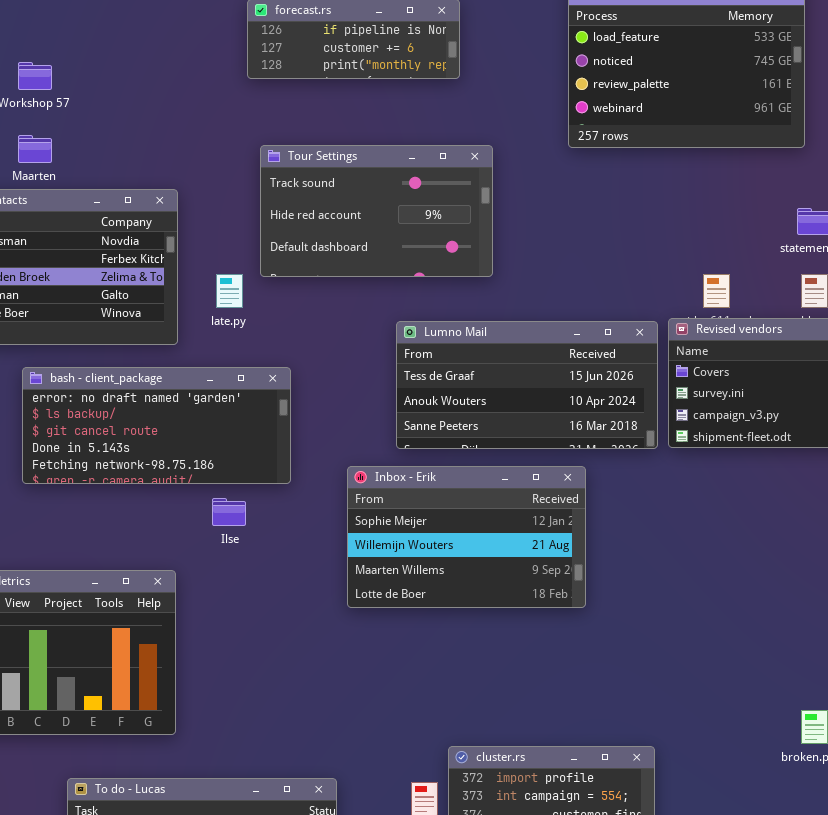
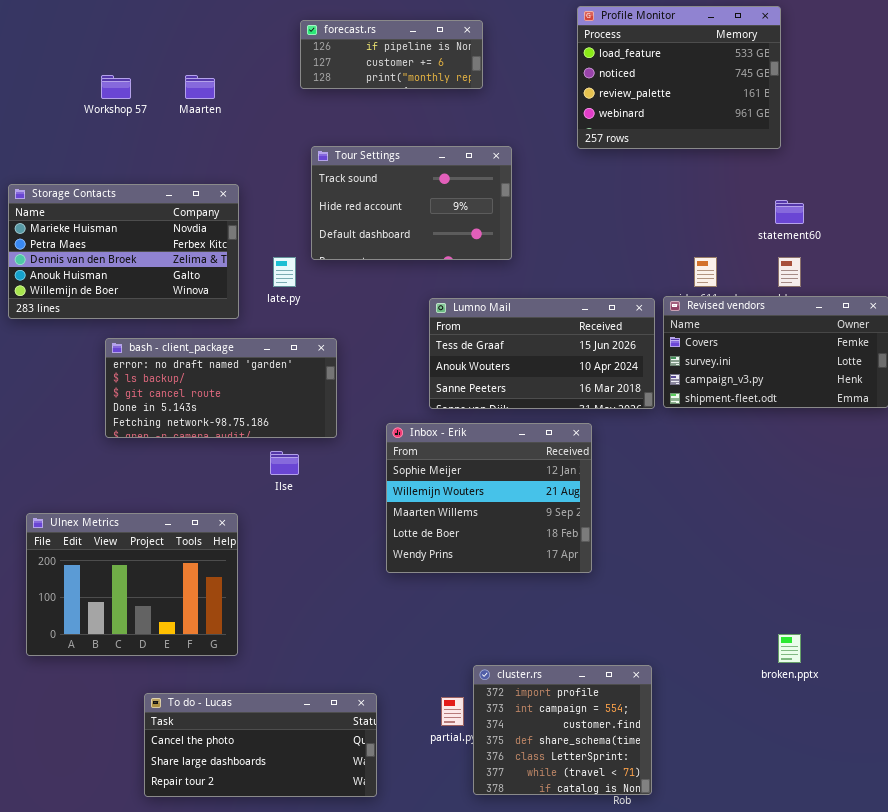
Maarten: [18,135,52,163] -> [185,75,215,99], moved
Inbox - Erik: [347,466,586,608] -> [386,423,592,573], resized

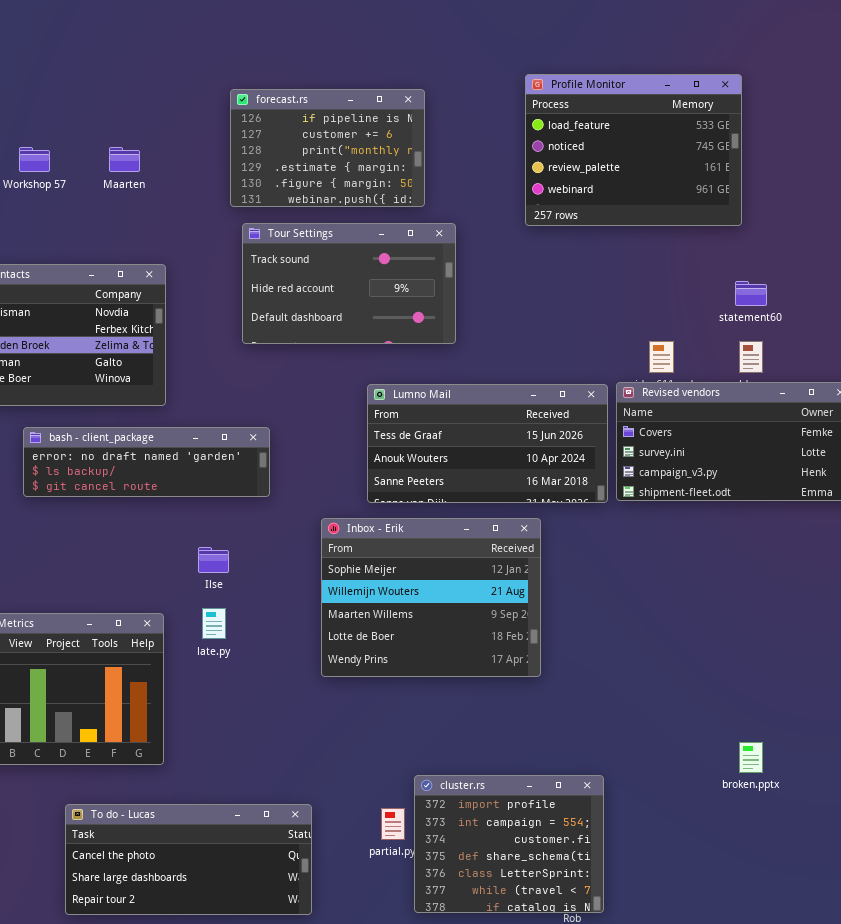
forecast.rs: [300,20,483,89] -> [230,89,425,207], resized
late.py: [273,257,296,287] -> [202,608,226,639], moved
bash - client_package: [105,338,337,438] -> [23,427,270,497], resized

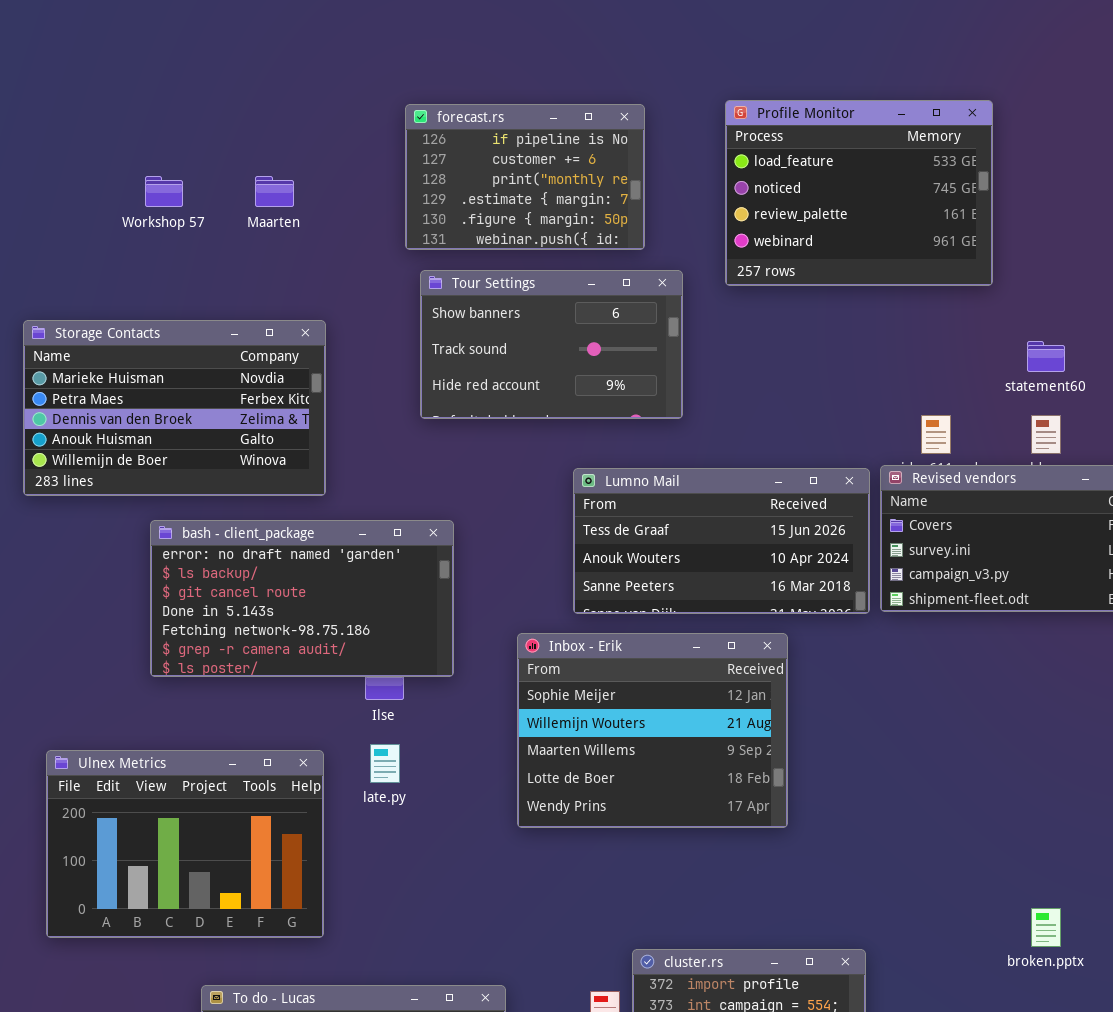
Profile Monitor: [525,74,742,226] -> [725,100,993,286], moved
Tour Settings: [242,223,456,344] -> [420,270,683,419], scrolled up 1 row
bash - client_package: [23,427,270,497] -> [150,520,454,677], resized

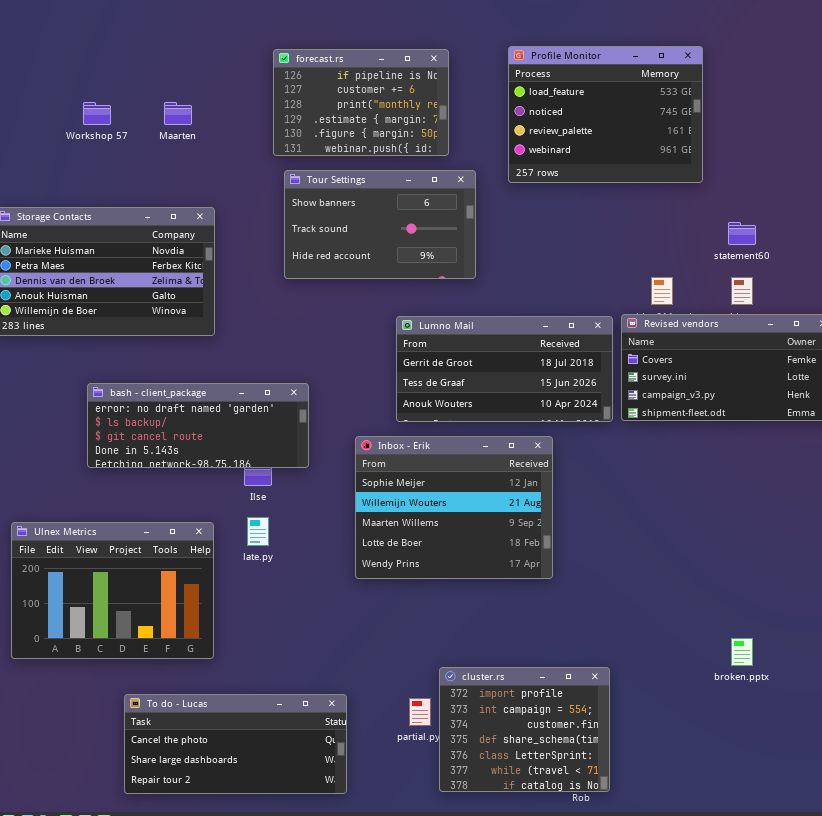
Lumno Mail: [573,468,870,614] -> [396,316,613,422], scrolled up 1 row
bash - client_package: [150,520,454,677] -> [87,383,309,468], resized

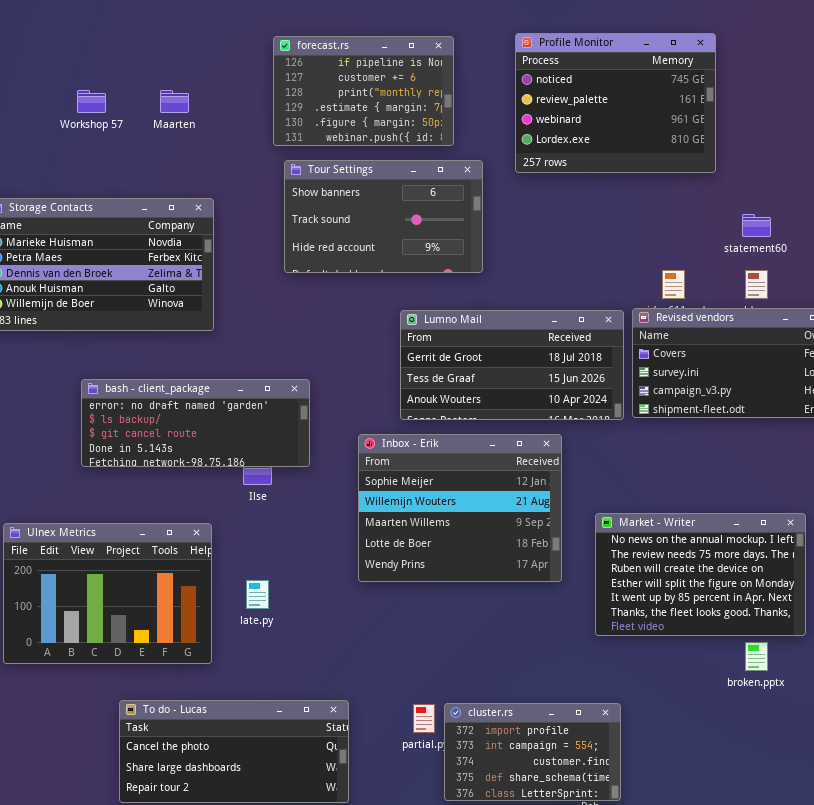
Profile Monitor: [508,46,703,183] -> [515,33,716,173], scrolled down 1 row
Market - Writer: none -> [595,513,806,636], opened
late.py: [247,517,269,546] -> [246,580,269,609], moved
cluster.rs: [439,667,610,792] -> [444,703,621,801], resized

